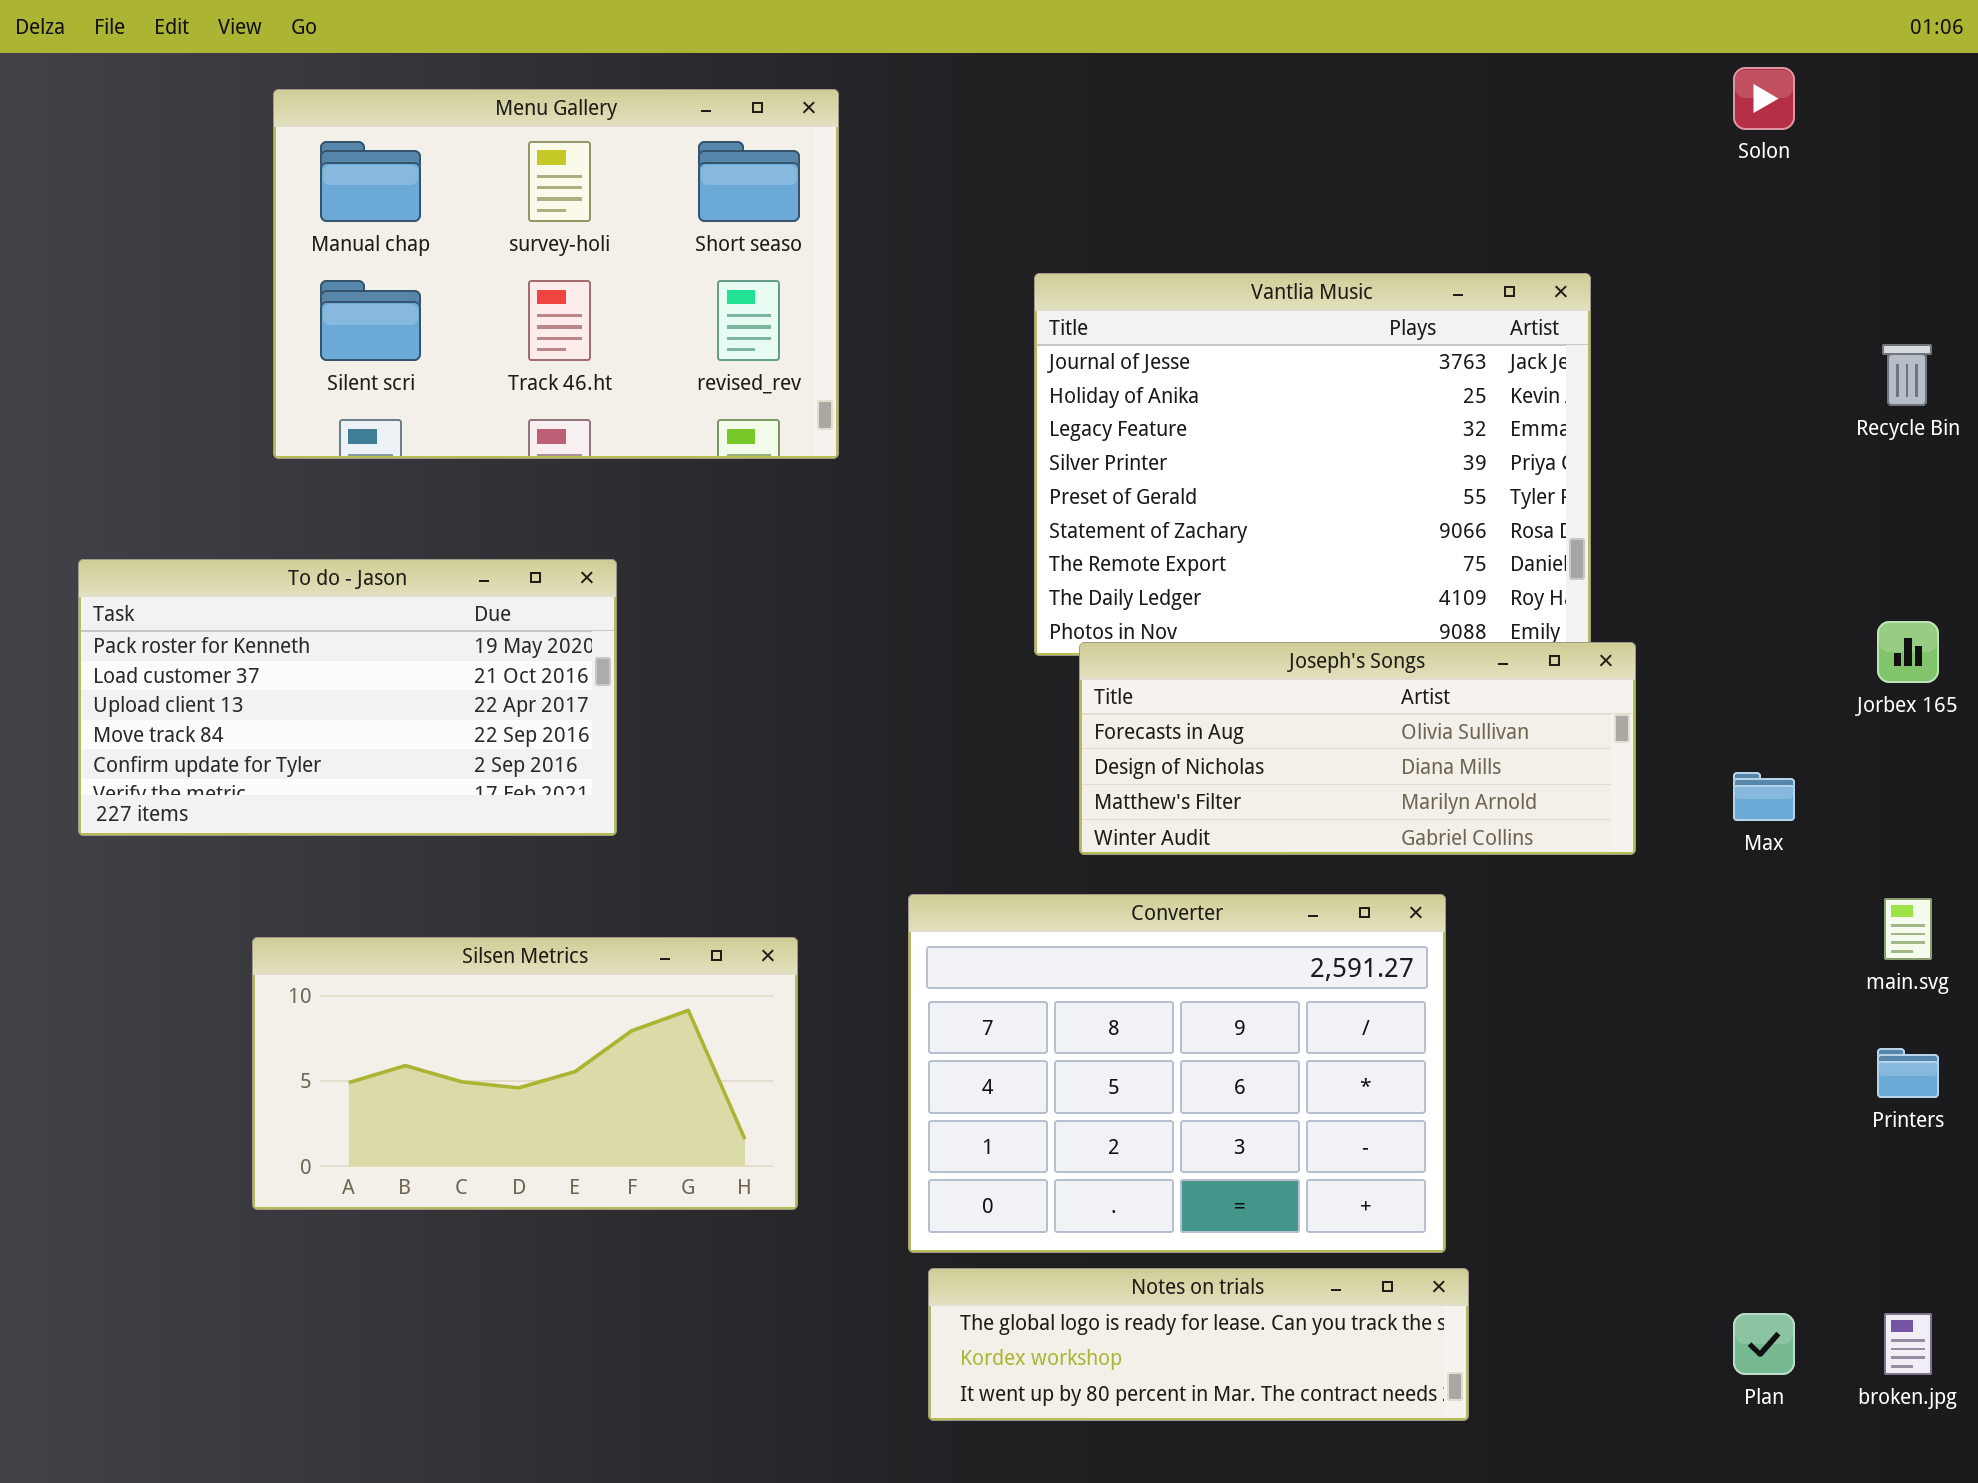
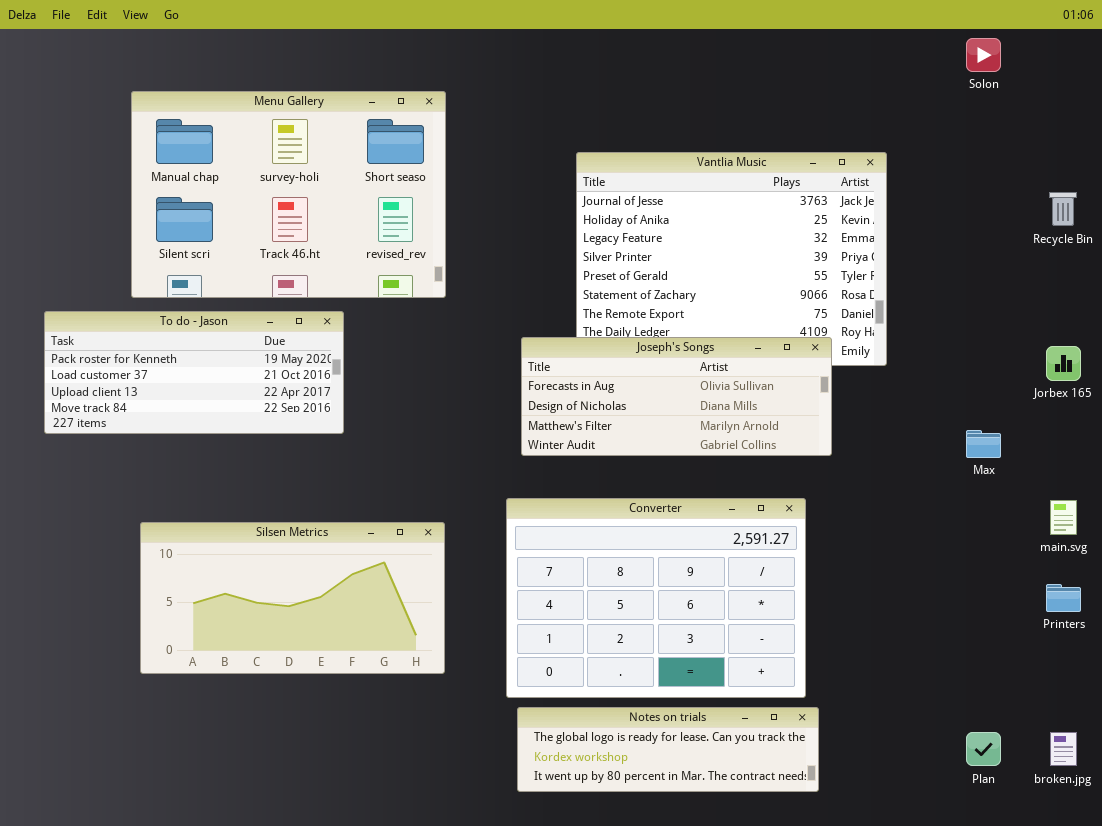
Menu Gallery: [273,89,839,459] -> [131,91,446,298], moved
To do - Jason: [78,559,617,836] -> [44,311,344,434], resized
Joseph's Songs: [1079,642,1636,855] -> [521,337,832,456], moved

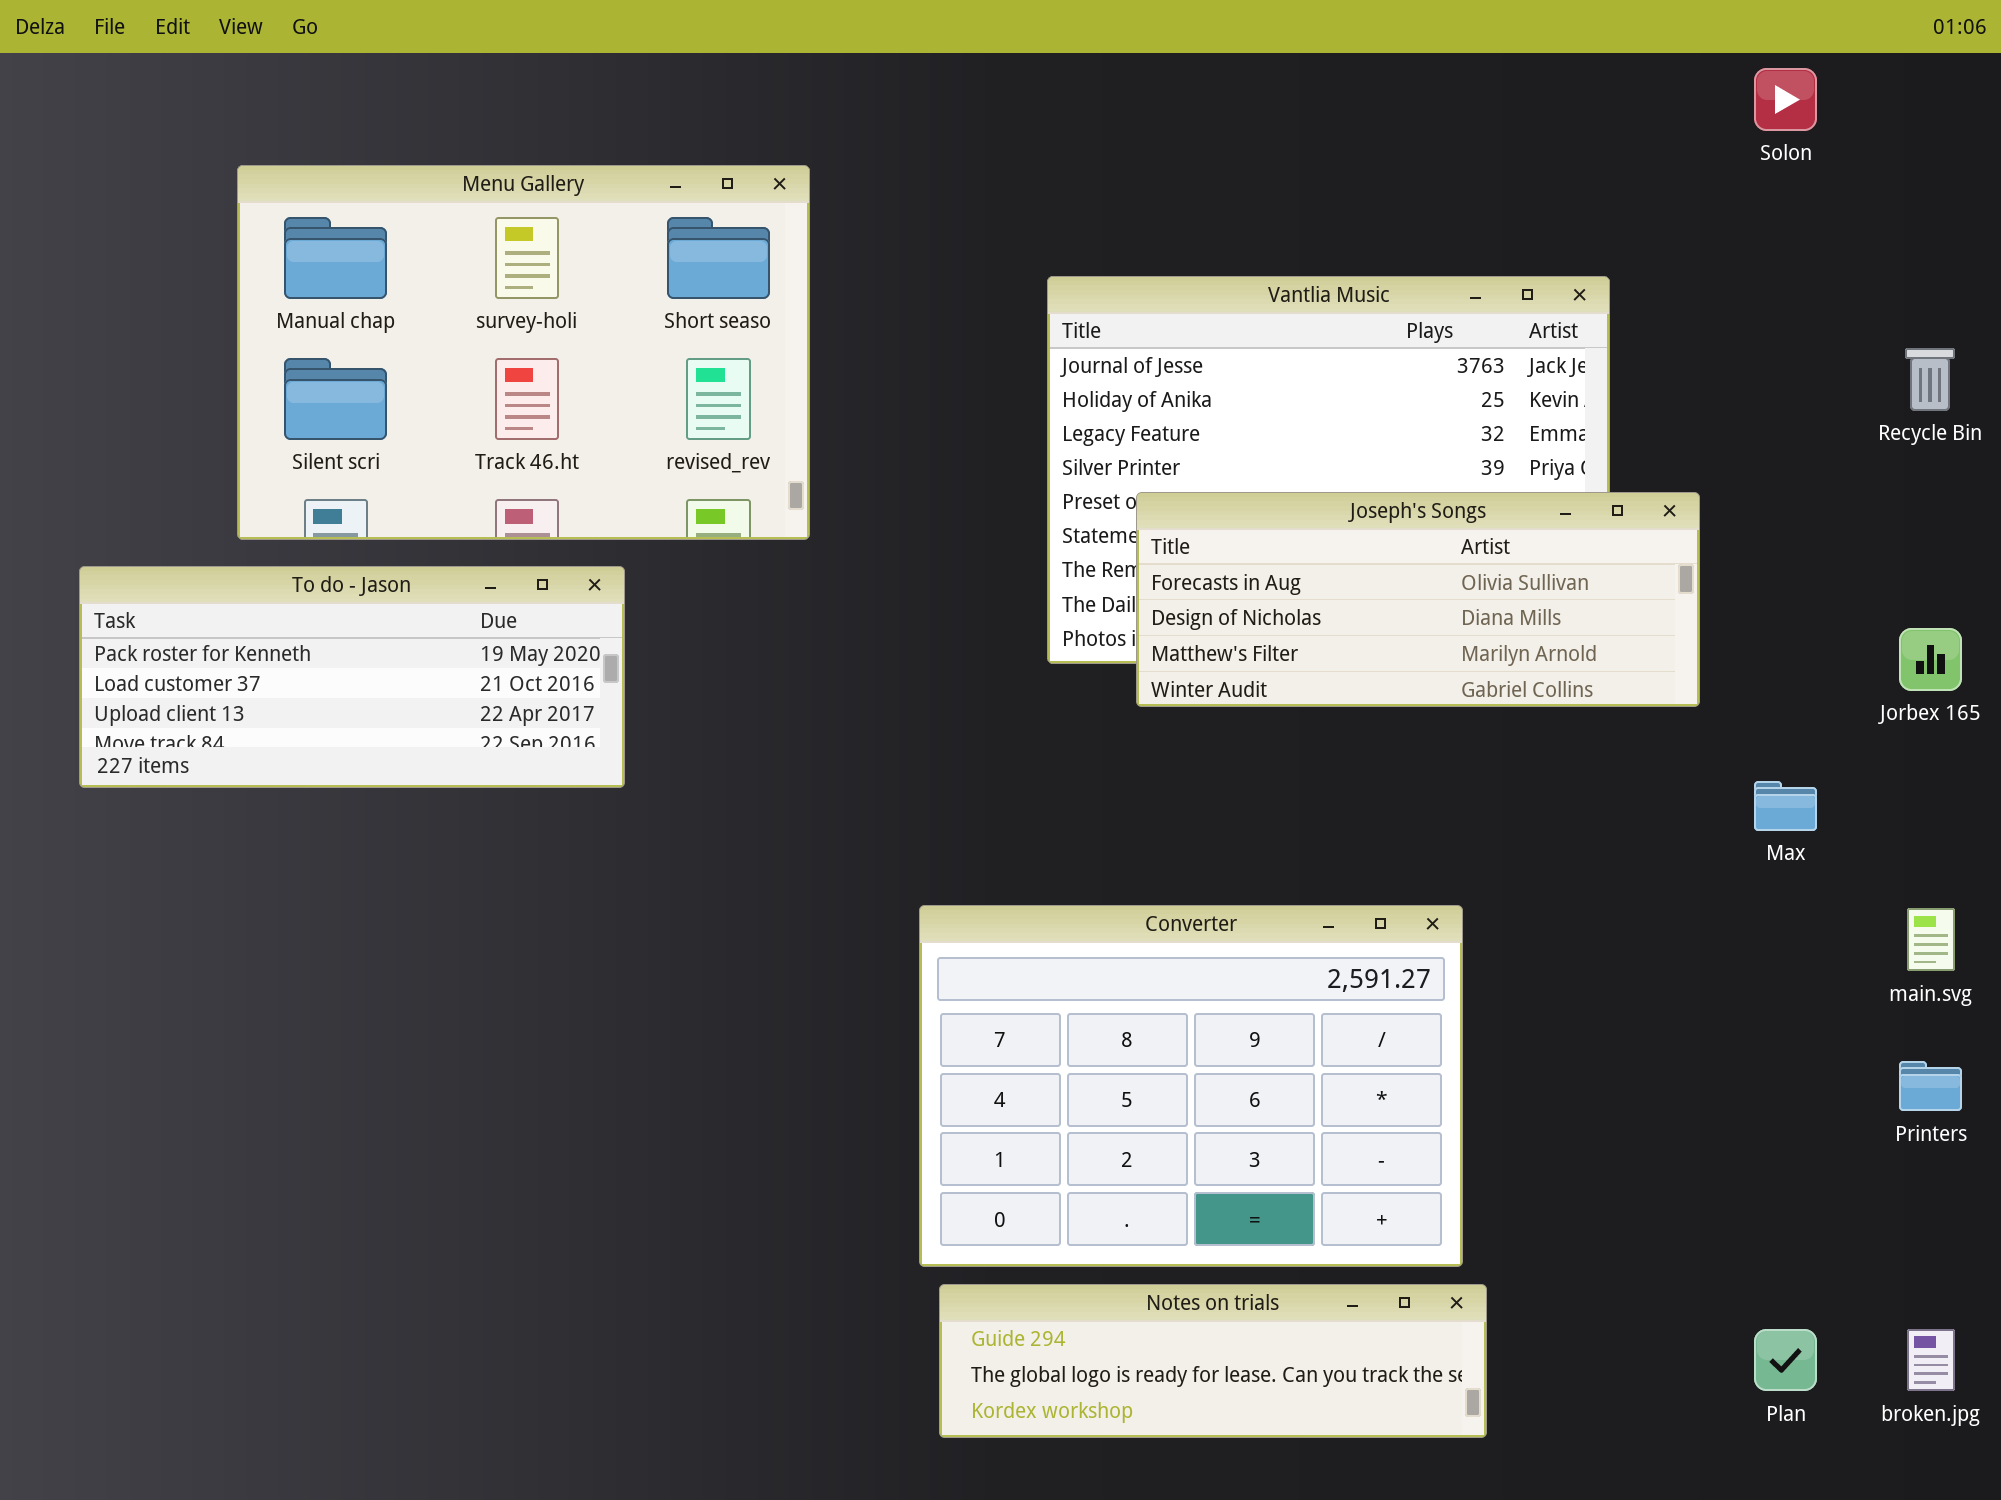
Joseph's Songs: [521,337,832,456] -> [1136,492,1700,707], moved
Silsen Metrics: [140,522,445,674] -> none, closed
Notes on trials: [517,707,819,792] -> [939,1284,1487,1438], scrolled up 1 row

